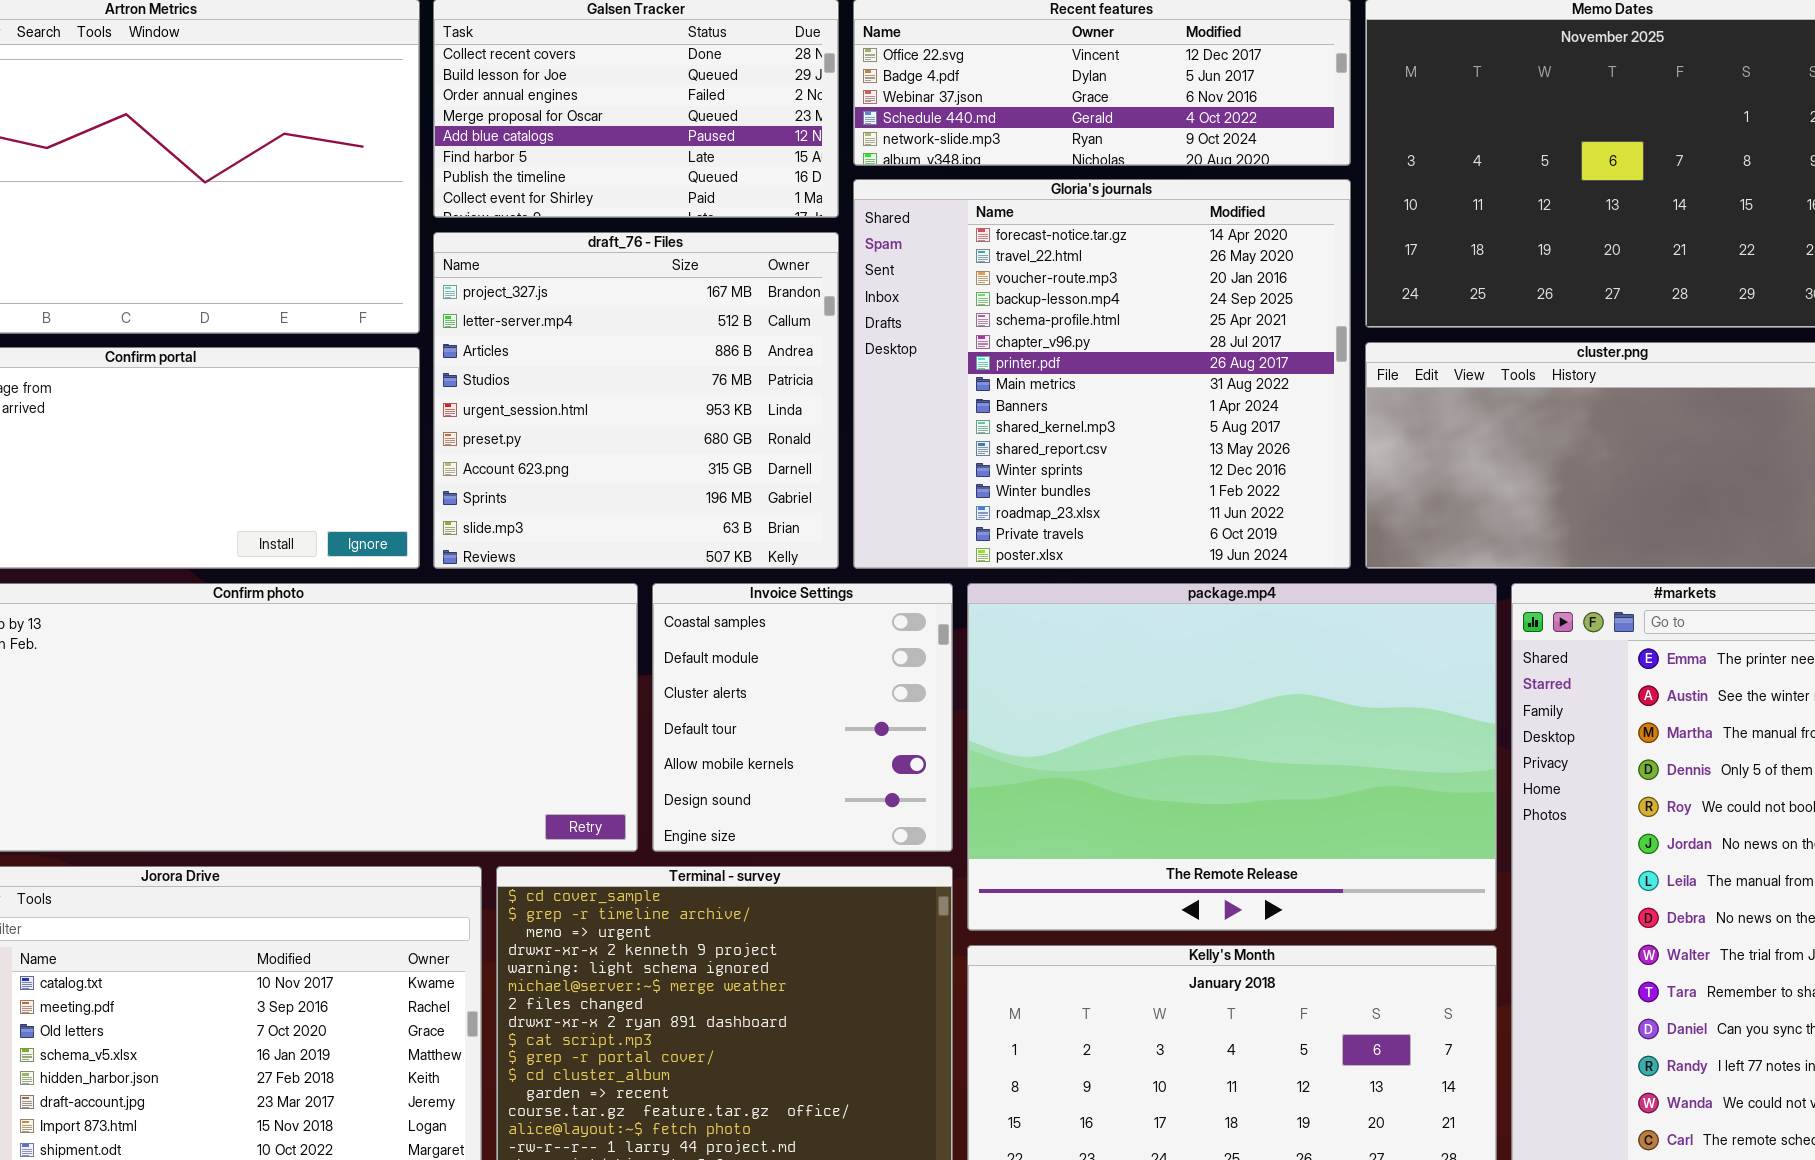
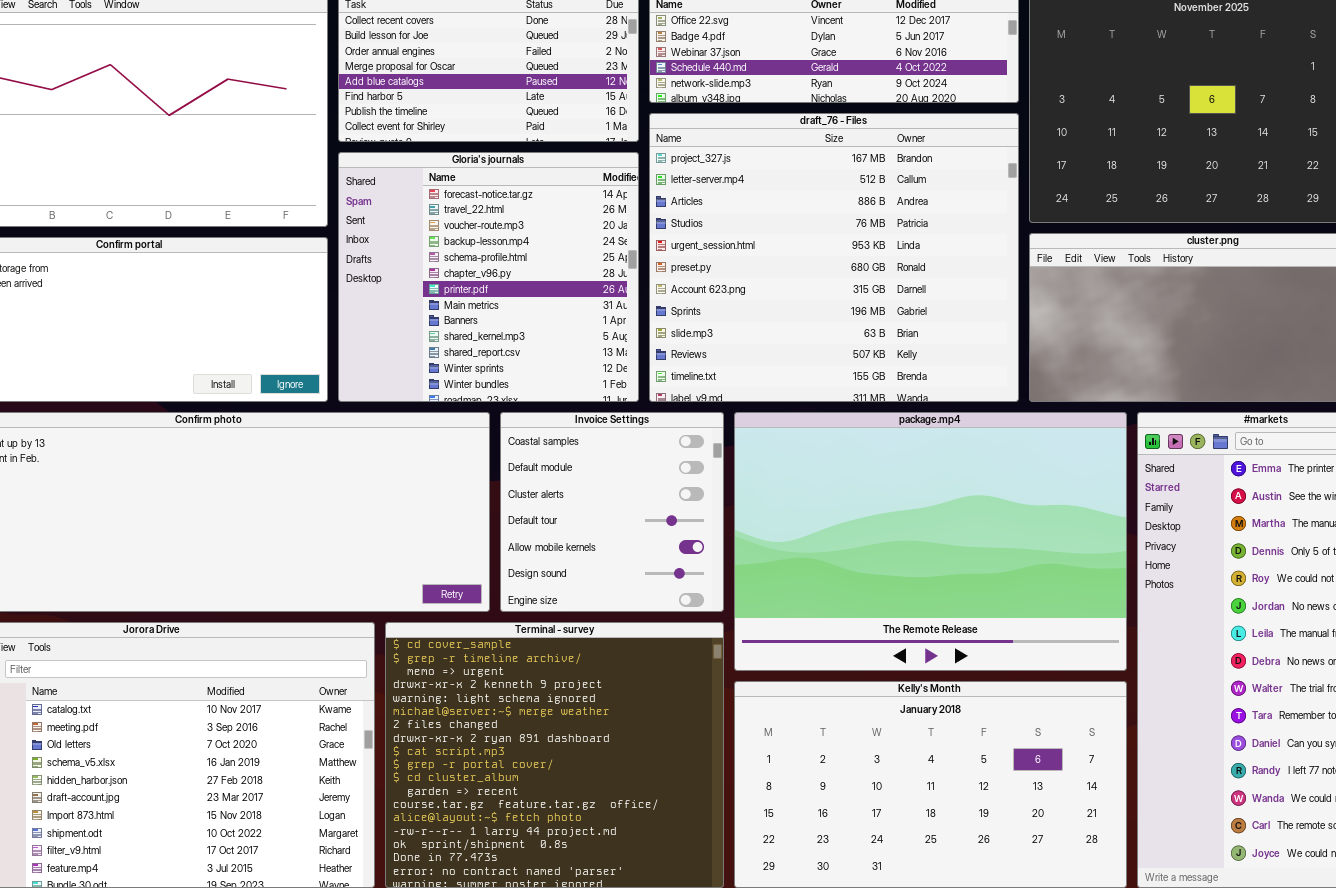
Gloria's journals: [853,179,1351,569] -> [338,152,639,402], moved, resized
draft_76 - Files: [433,232,839,569] -> [649,113,1019,402], moved, resized

